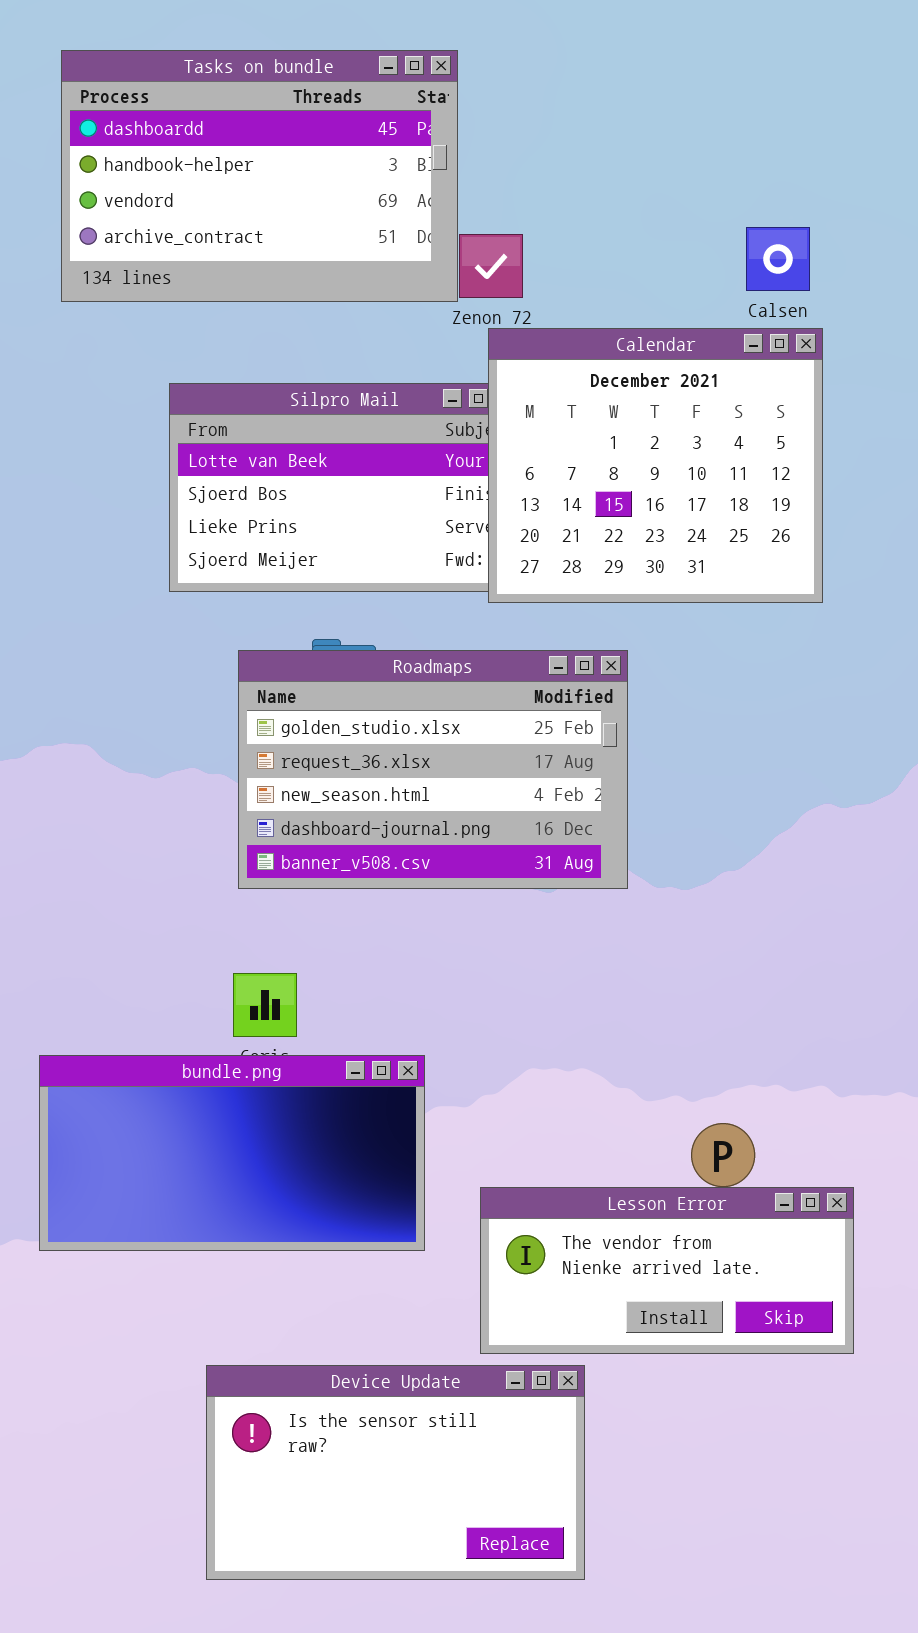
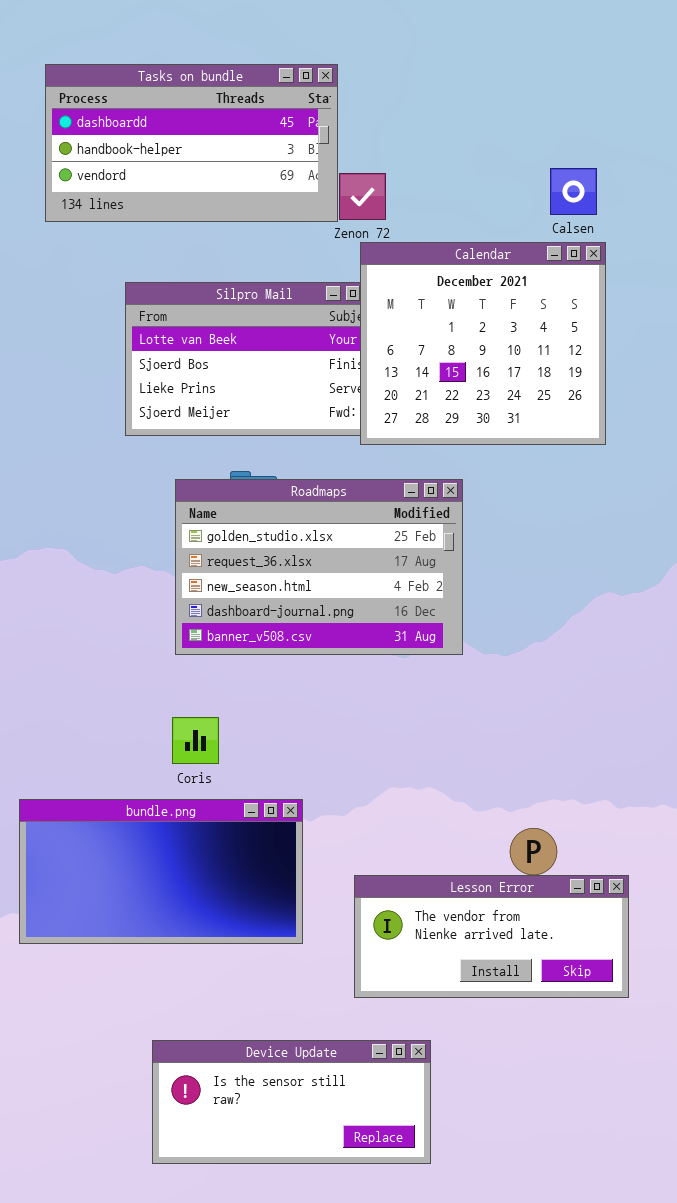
Tasks on bundle: [61,50,458,302] -> [45,64,338,222], resized
bundle.png: [39,1055,425,1251] -> [19,799,303,944], moved
Device Update: [206,1365,585,1580] -> [152,1040,431,1164], resized

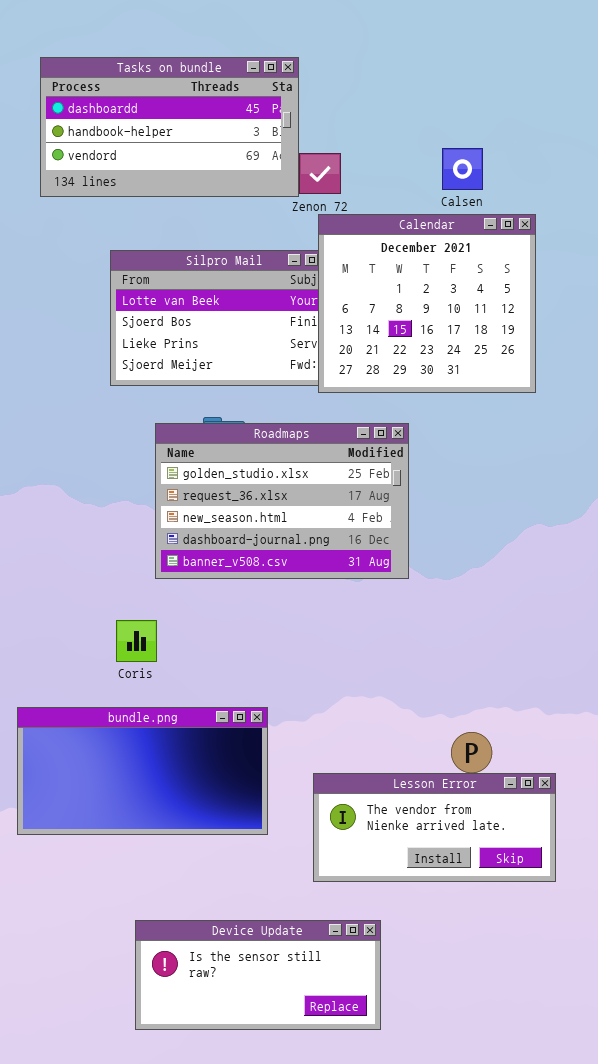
Calsen: [550,168,597,215] -> [442,148,483,190], moved
Coris: [172,717,219,764] -> [116,620,157,662], moved

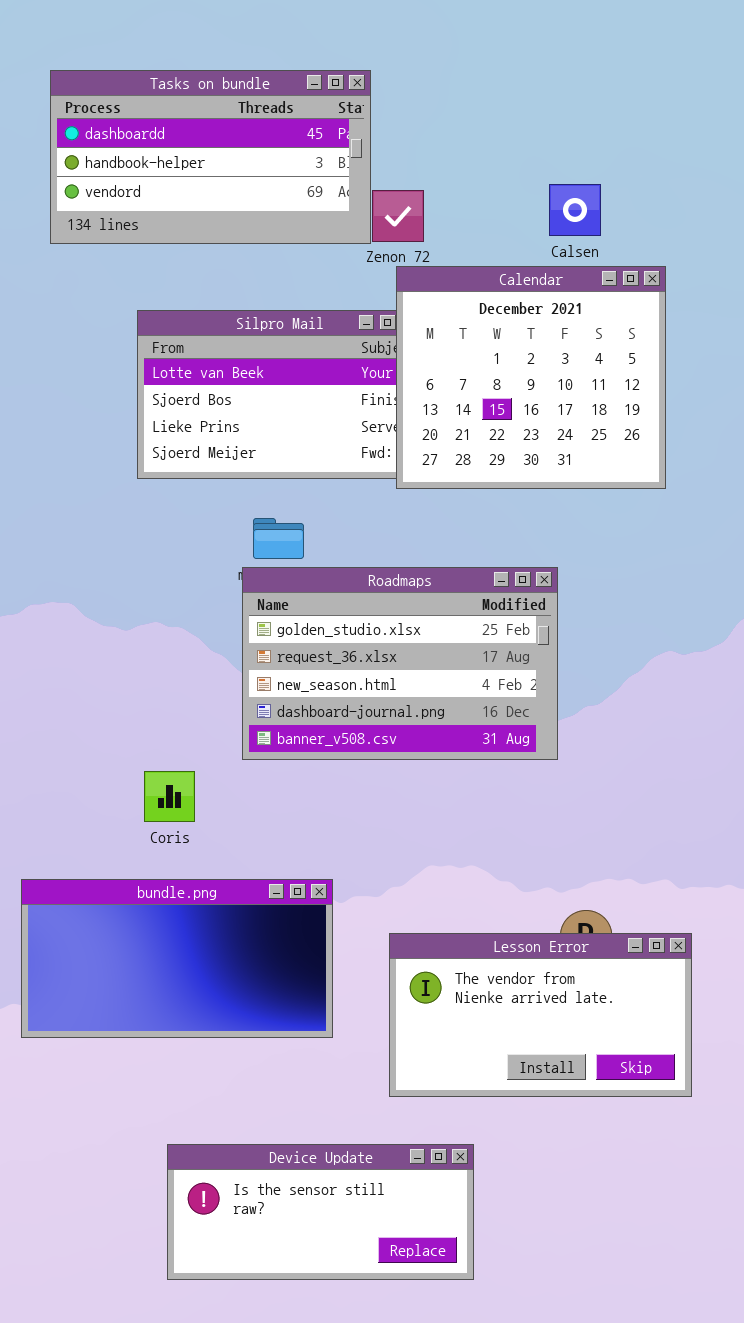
Roadmaps: [155,423,409,579] -> [242,567,558,760], moved
Lesson Error: [313,773,556,882] -> [389,933,692,1097], resized

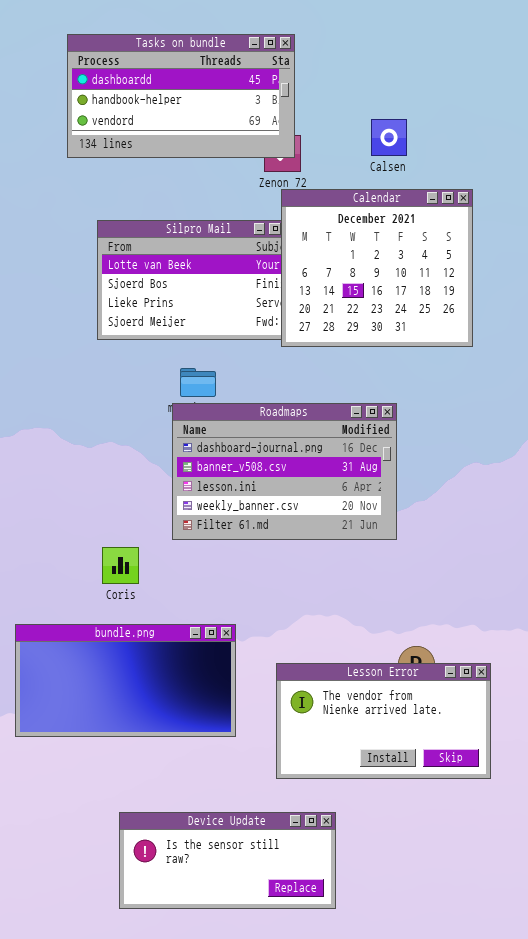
Tasks on bundle: [50,70,371,244] -> [67,34,295,158], moved
Calsen: [549,184,601,236] -> [371,119,407,156], moved
Roadmaps: [242,567,558,760] -> [172,403,397,540], scrolled down 3 rows

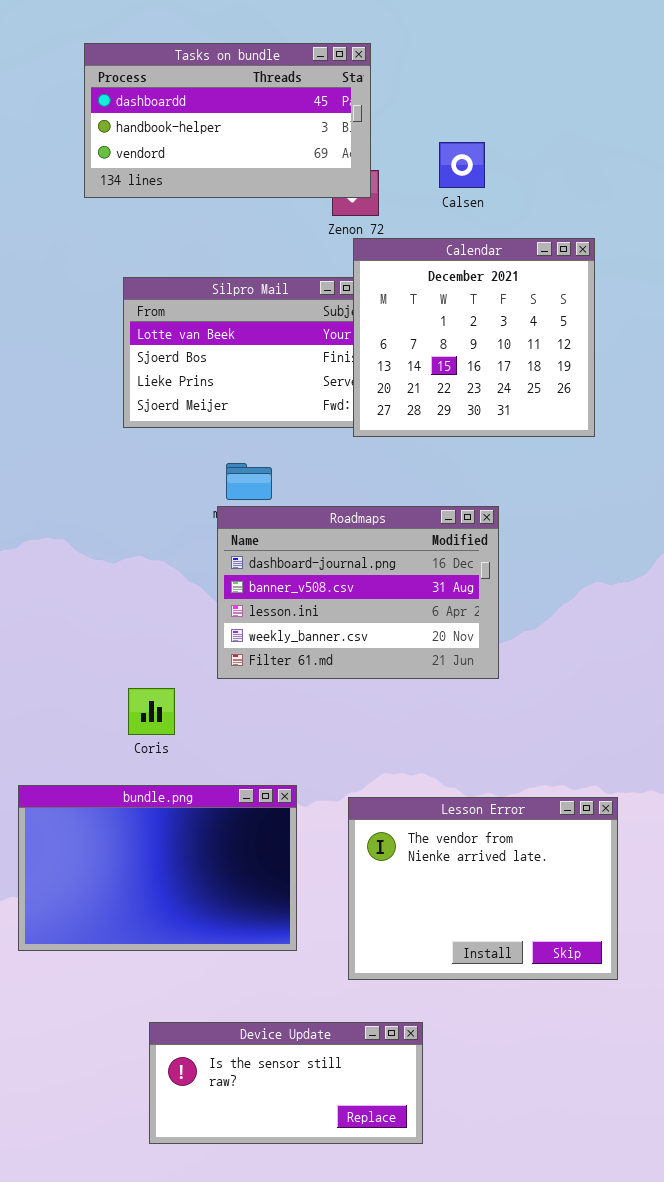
Calsen: [371,119,407,156] -> [439,142,485,188], moved
bundle.png: [15,624,236,737] -> [18,785,297,951], resized
Lesson Error: [276,663,491,779] -> [348,797,618,980], resized

